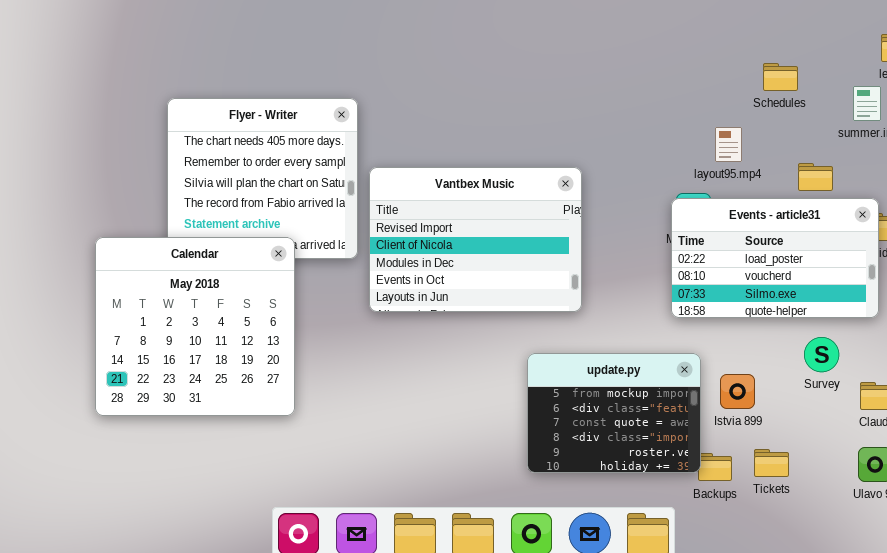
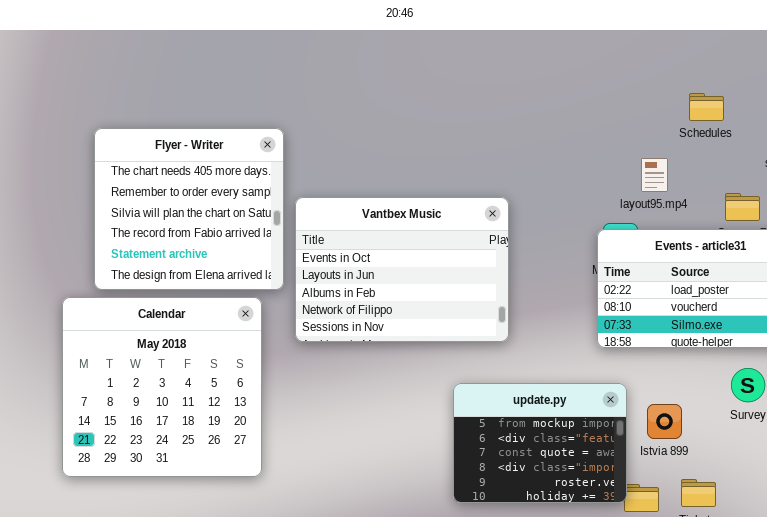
Vantbex Music: [369,167,582,312] -> [295,197,509,342], scrolled down 3 rows
Calendar: [95,237,295,416] -> [62,297,262,477], moved

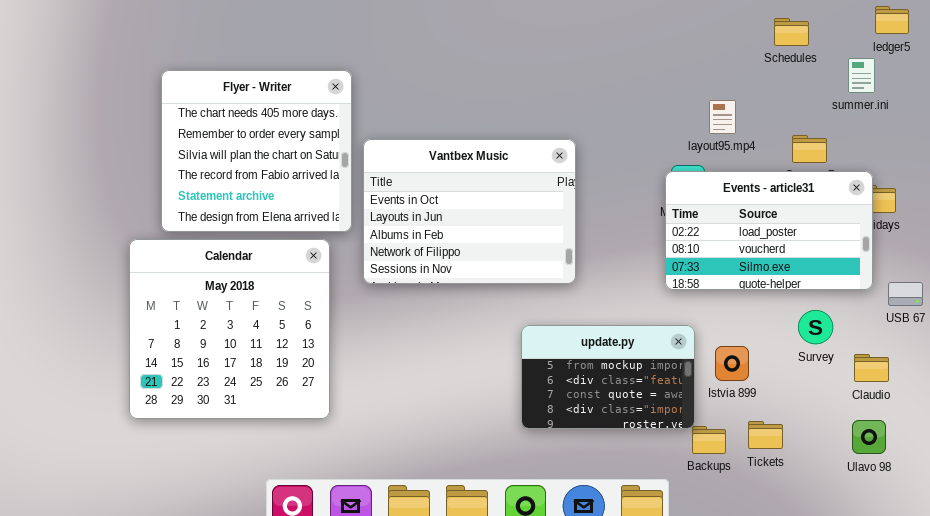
Schedules: [689,93,724,121] -> [774,18,809,46], moved
update.py: [453,383,627,503] -> [521,325,695,429], resized

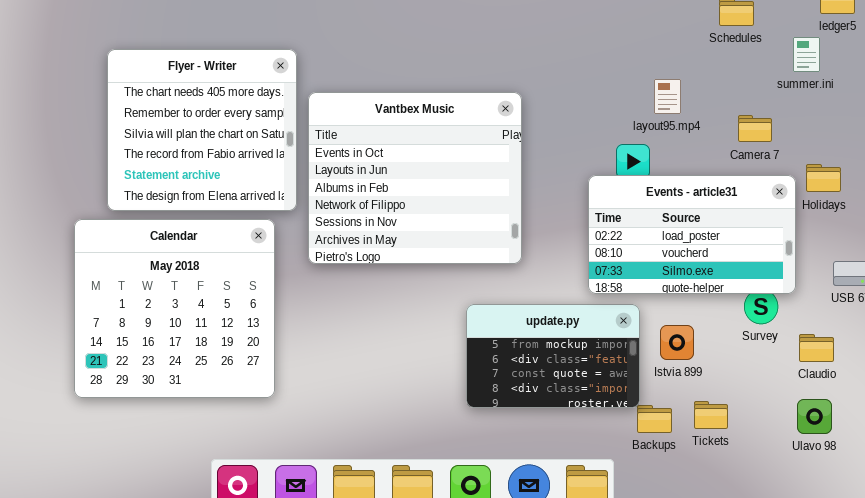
Vantbex Music: [363,139,576,284] -> [308,92,522,264], resized
Events - article31: [665,171,873,290] -> [588,175,796,294], moved

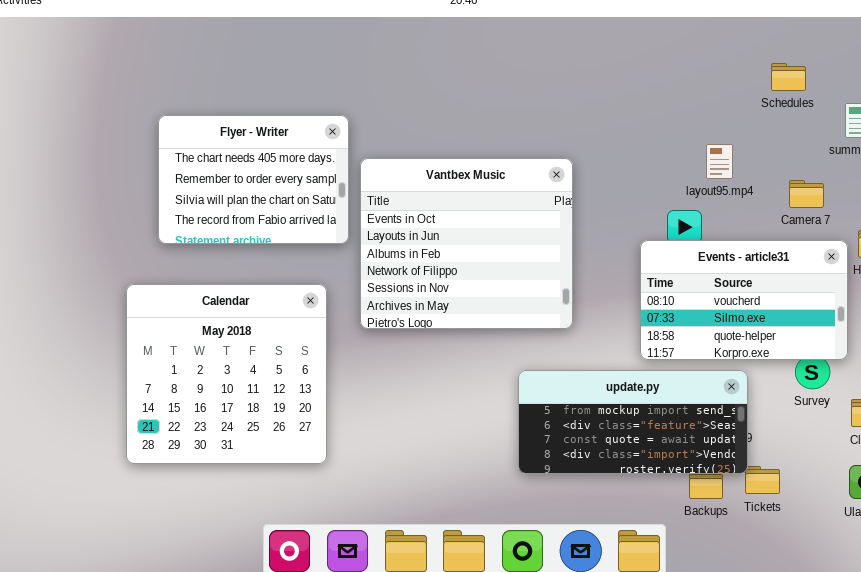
Flyer - Writer: [107,49,297,211] -> [158,115,349,244], resized
Events - article31: [588,175,796,294] -> [640,240,848,360], scrolled down 1 row
update.py: [466,304,640,408] -> [518,370,748,474], resized

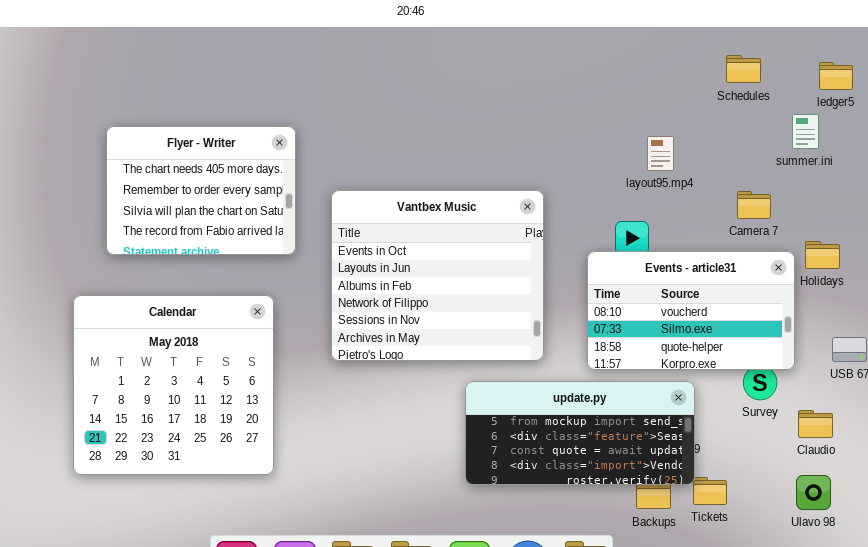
Schedules: [771,63,806,91] -> [726,55,761,83], moved
layout95.mp4: [706,144,733,179] -> [647,136,674,171], moved
Vantbex Music: [360,158,573,329] -> [331,190,544,361], moved

